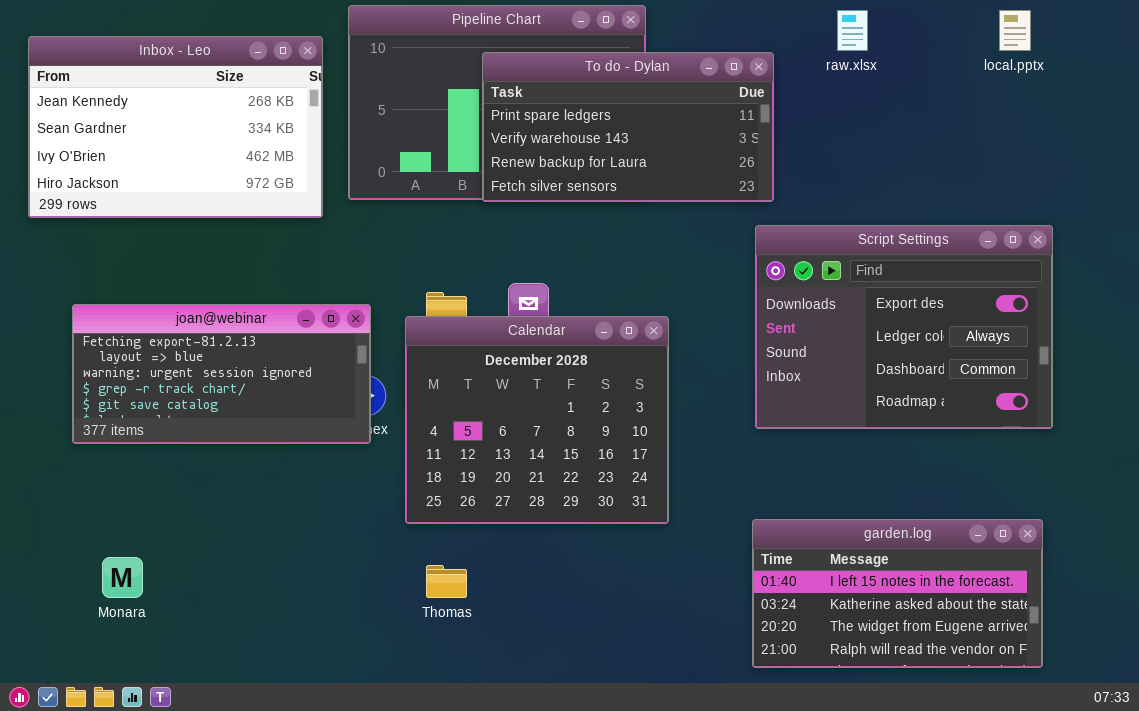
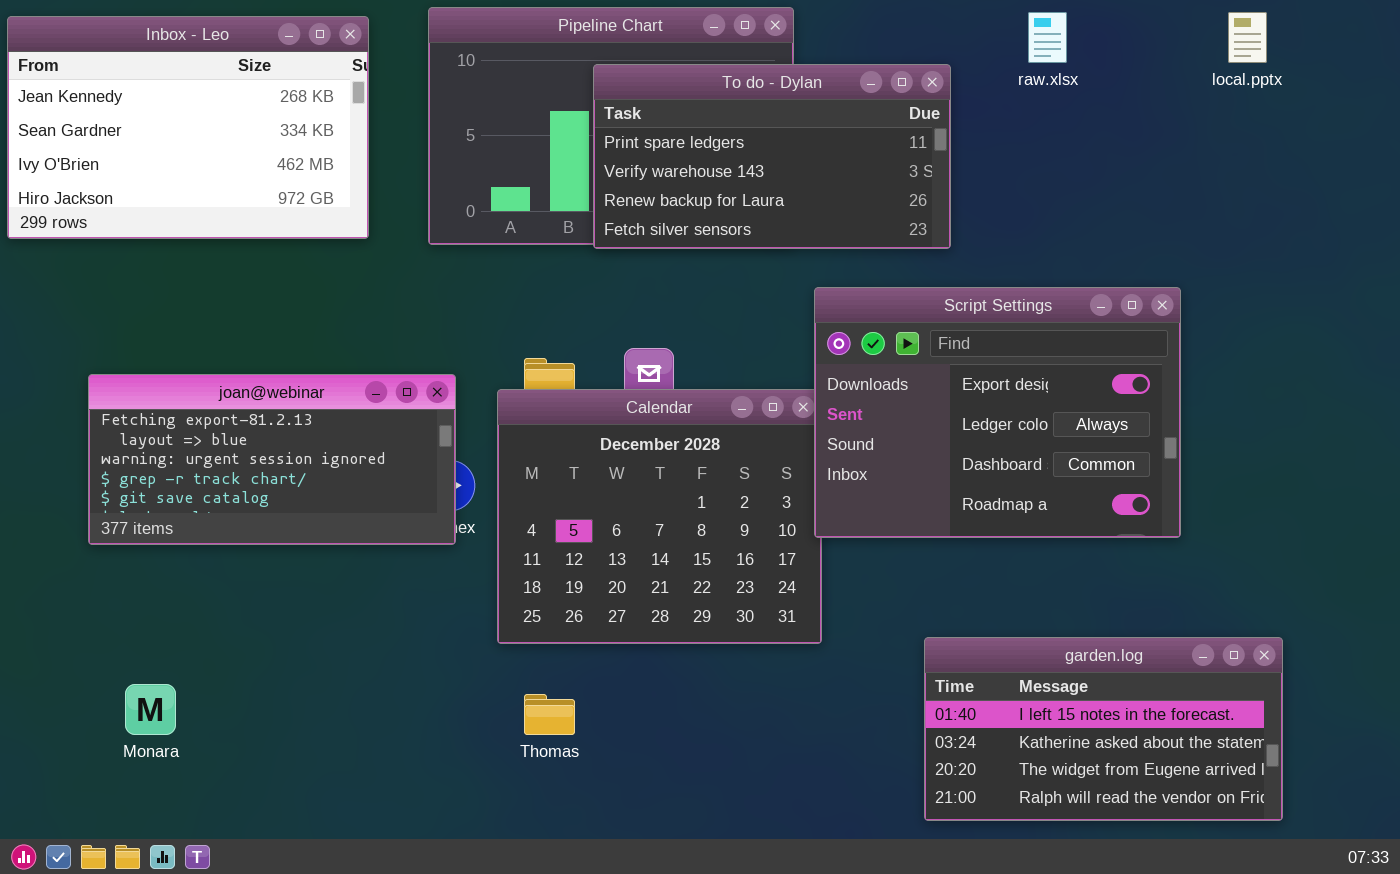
Inbox - Leo: [28,36,323,218] -> [7,16,369,239], moved
Script Settings: [755,225,1053,429] -> [814,287,1181,538], moved

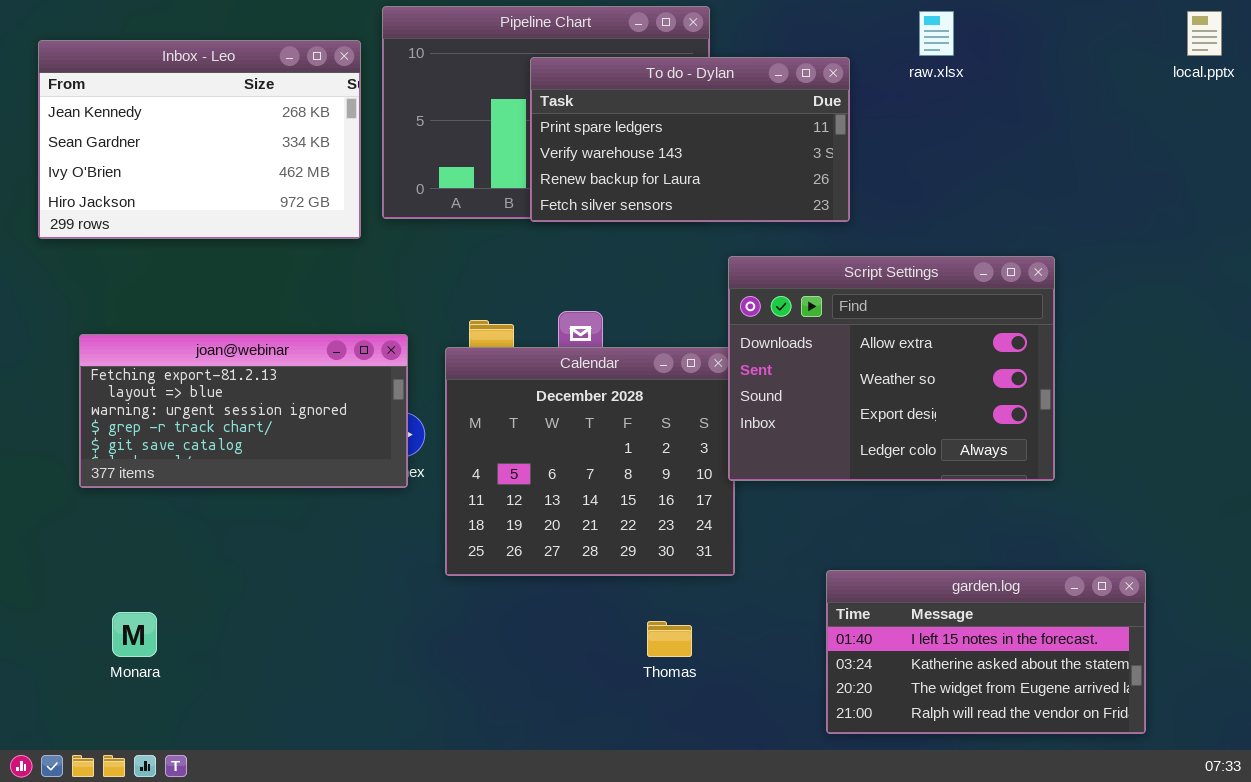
local.pptx: [1228,12,1267,63] -> [1187,11,1222,56], moved
Inbox - Leo: [7,16,369,239] -> [38,40,361,239], moved
Script Settings: [814,287,1181,538] -> [728,256,1055,481], scrolled up 2 rows
Thomas: [524,694,575,735] -> [647,621,692,657], moved

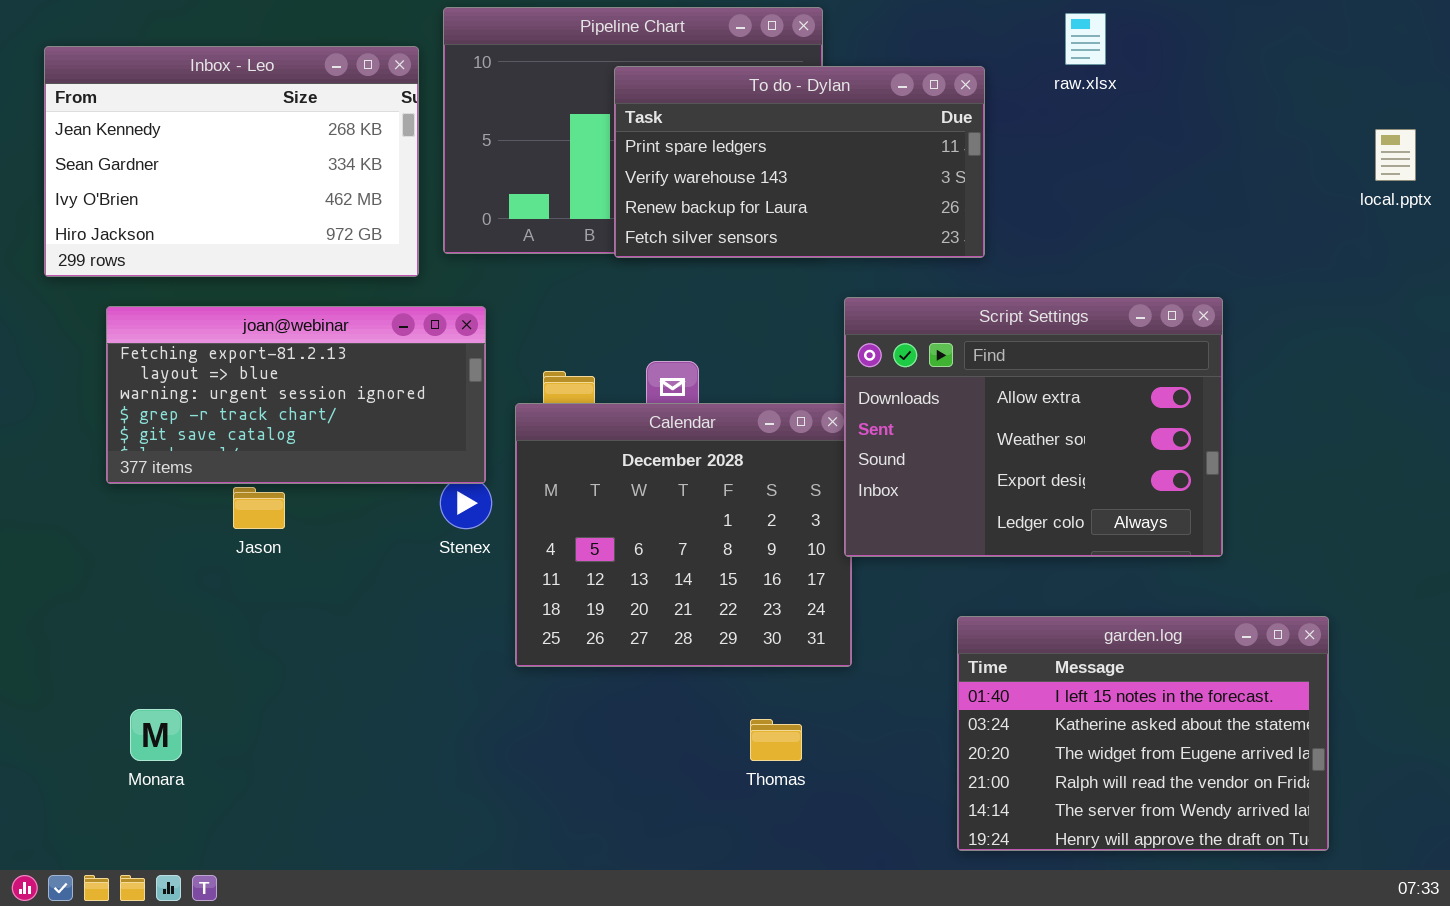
local.pptx: [1187,11,1222,56] -> [1375,129,1416,181], moved
joan@webinar: [79,334,408,488] -> [106,306,486,484], moved
garden.log: [826,570,1146,734] -> [957,616,1329,851], resized

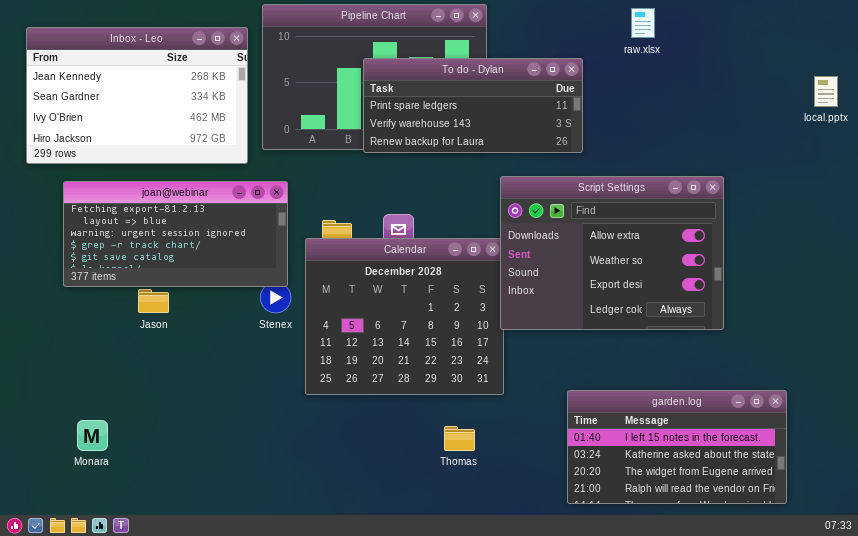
To do - Dylan: [614,66,985,258] -> [363,58,583,153], resized
garden.log: [957,616,1329,851] -> [567,390,787,504], resized

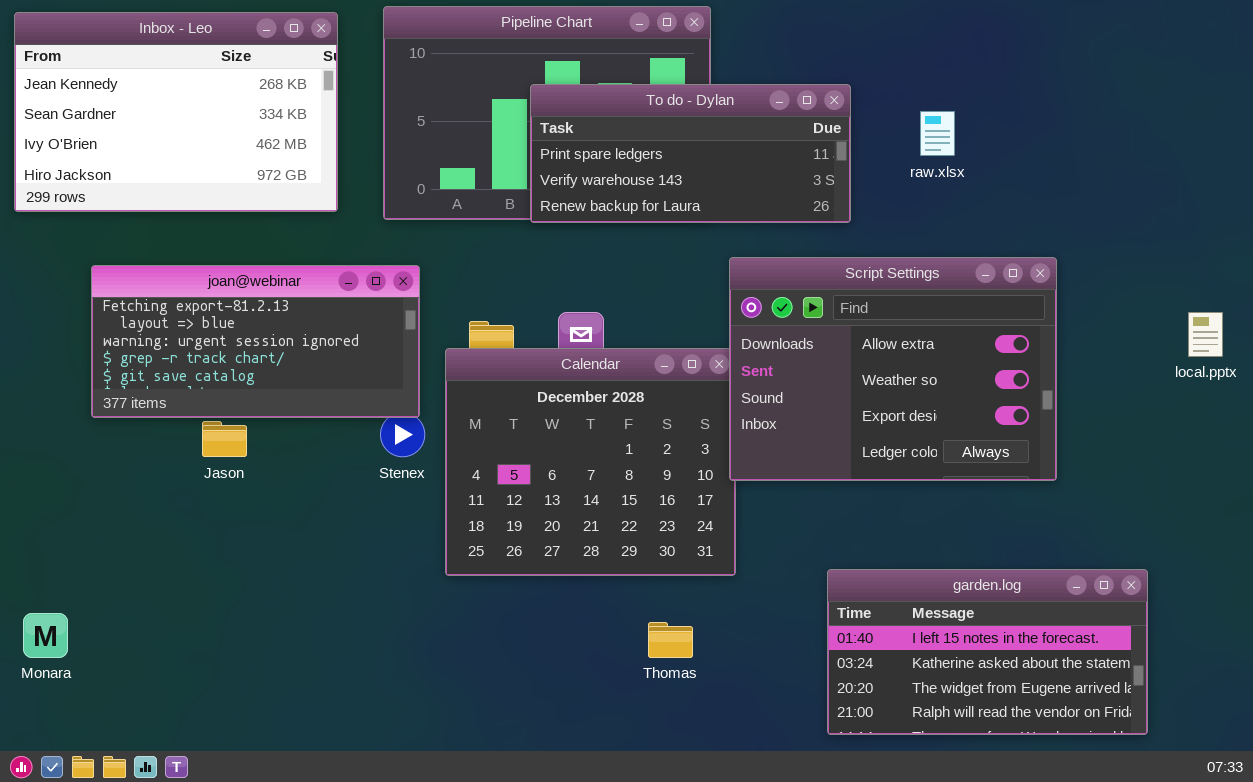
raw.xlsx: [631,8,655,38] -> [920,111,955,156], moved
Inbox - Leo: [26,27,248,164] -> [14,12,338,212], moved
local.pptx: [814,76,838,107] -> [1188,312,1223,357], moved
Monara: [77,420,108,451] -> [23,613,68,658], moved

